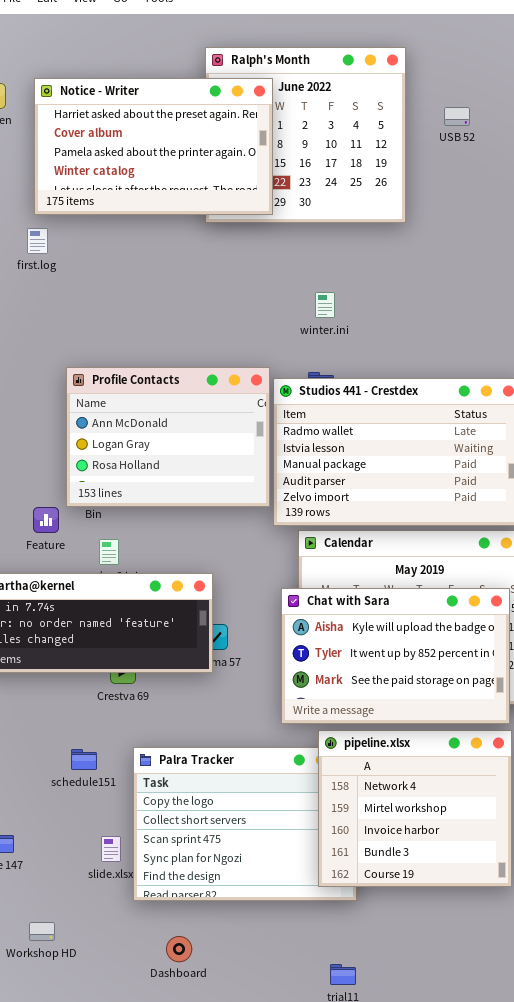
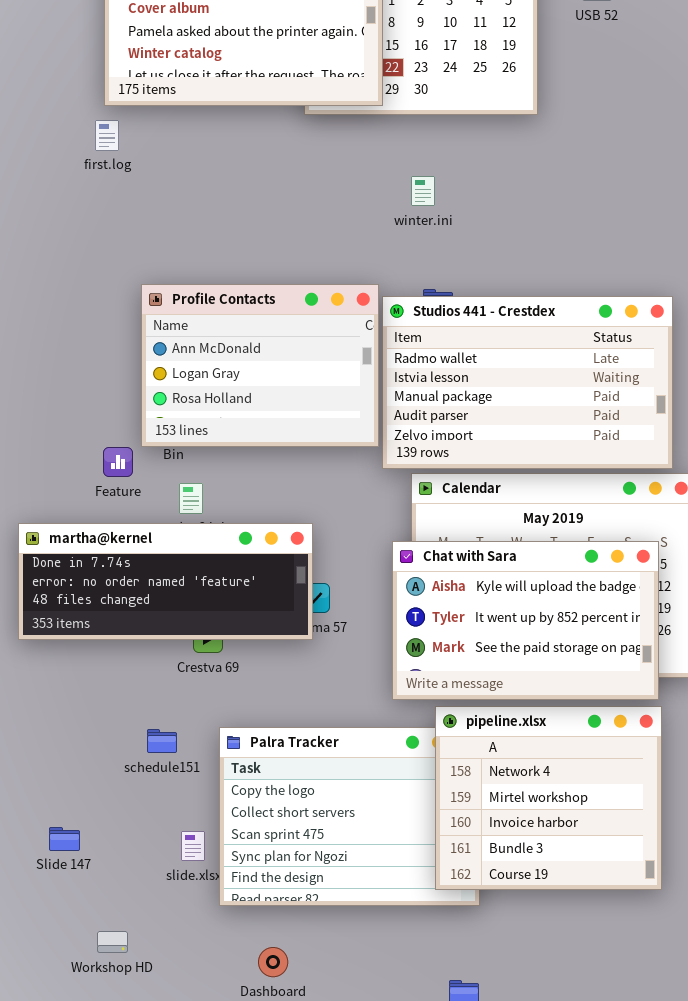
winter.ini: [315,292,335,318] -> [411,176,435,206], moved

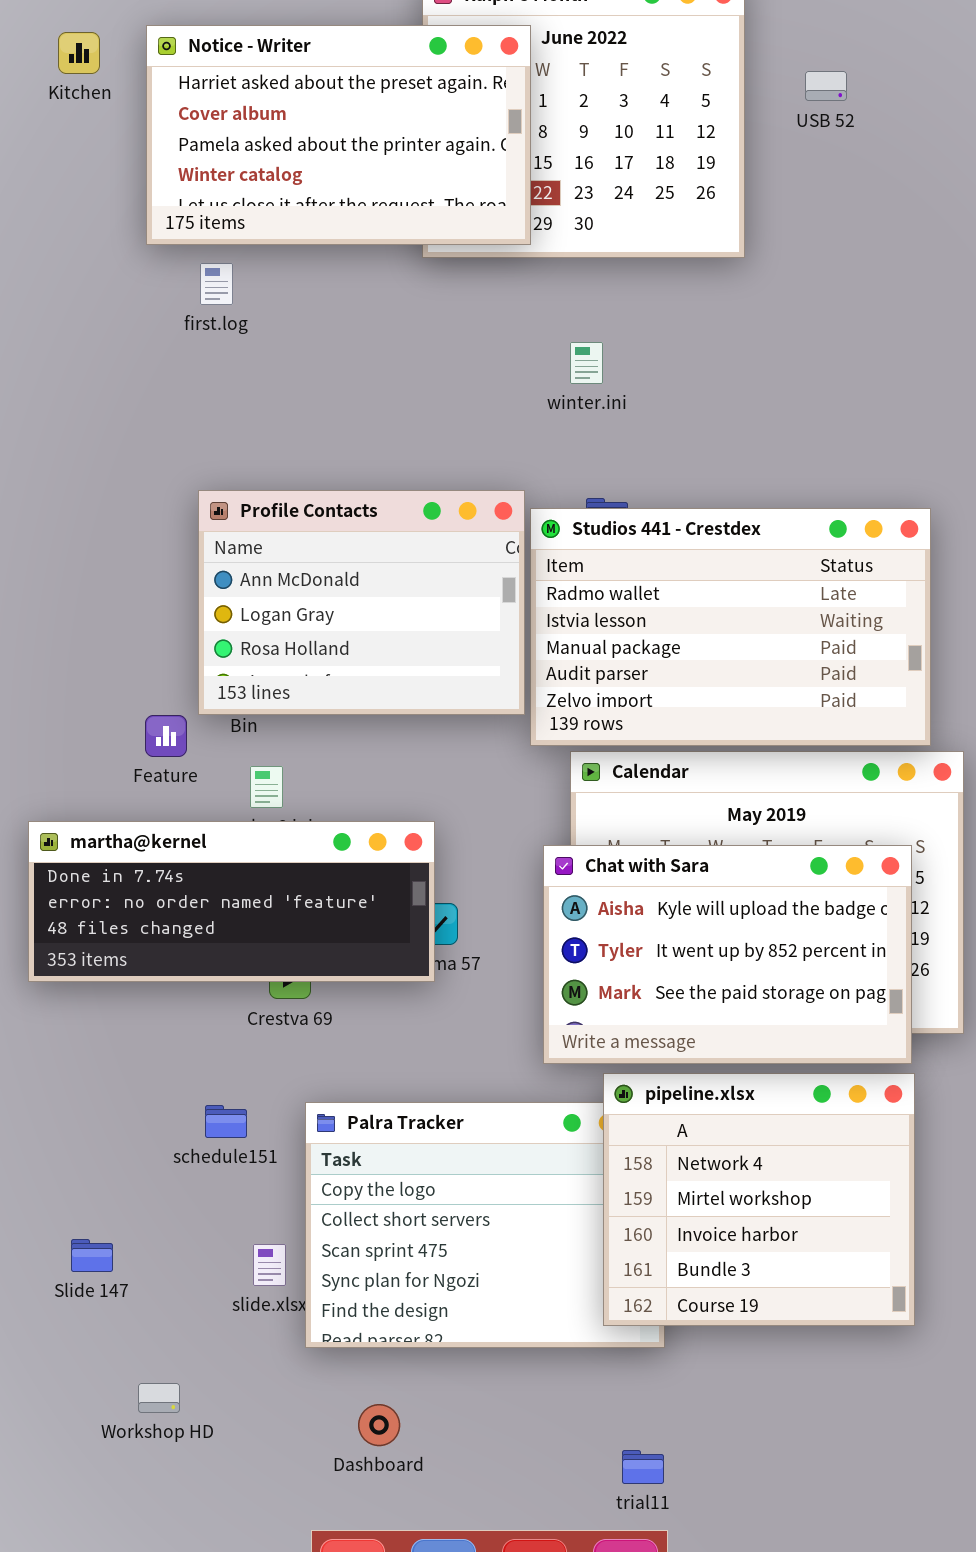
first.log: [95,120,119,151] -> [200,263,233,305], moved

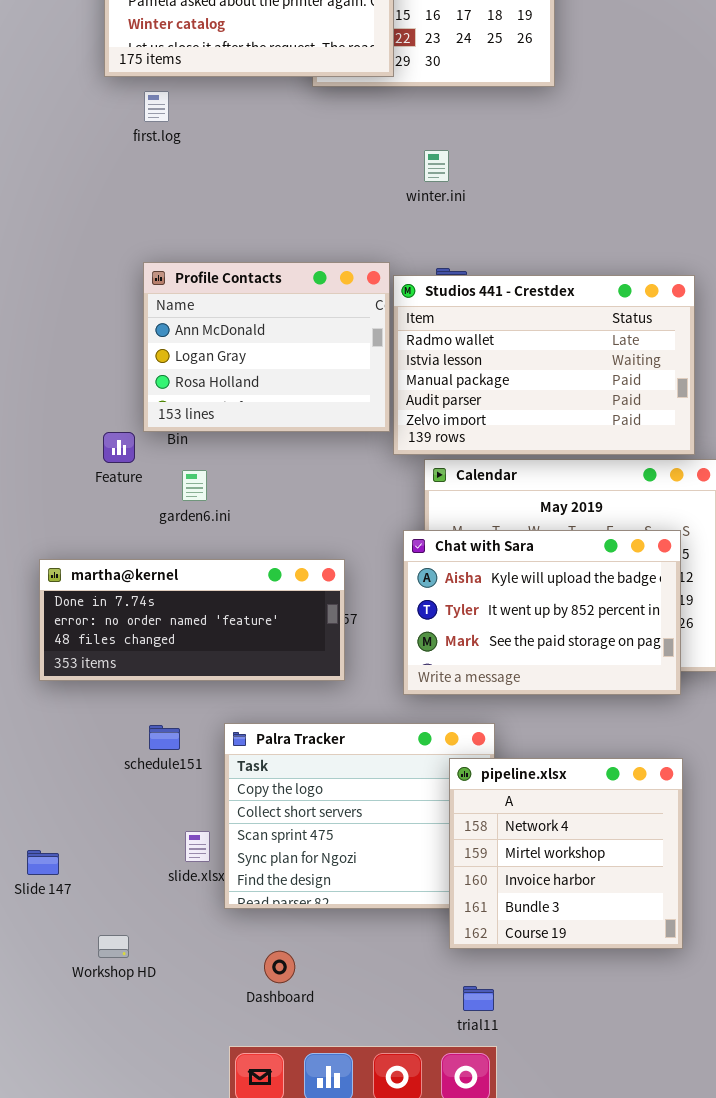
martha@kernel: [28,821,435,982] -> [39,559,345,681], moved
pipeline.xlsx: [603,1073,915,1326] -> [449,758,683,949], moved
Slide 147: [71,1239,113,1272] -> [27,850,59,875], moved

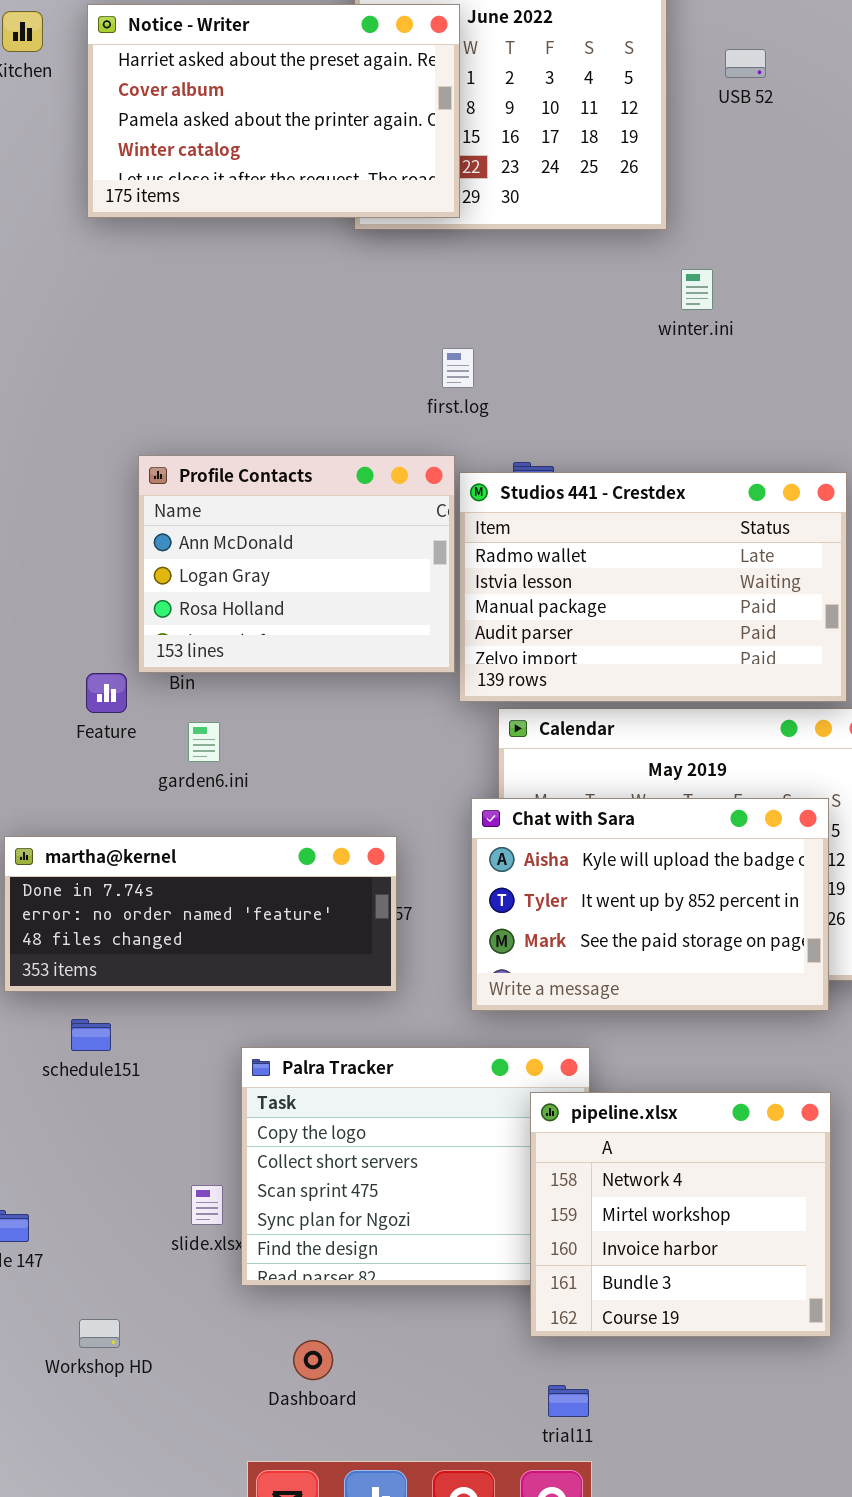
first.log: [144,91,169,122] -> [442,348,474,388], moved
winter.ini: [424,150,449,182] -> [681,269,713,310], moved
schedule151: [149,725,180,750] -> [71,1019,111,1051], moved

